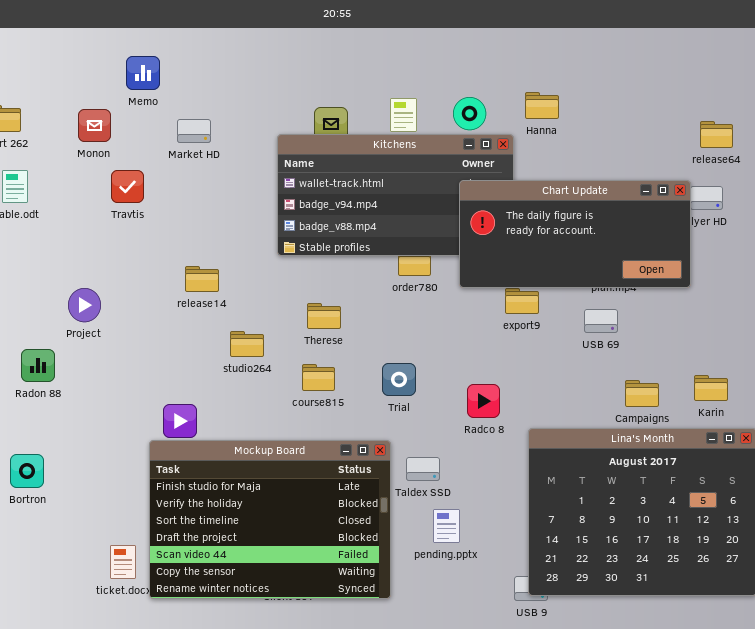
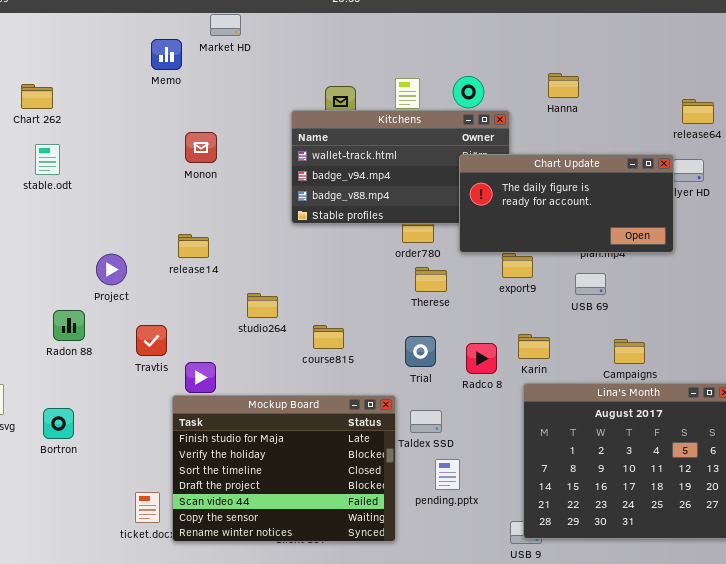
Hanna: [525,92,559,119] -> [548,73,579,98], moved
Monon: [78,109,111,142] -> [185,132,217,163], moved
Market HD: [177,119,211,143] -> [210,14,241,36], moved
Travtis: [111,170,144,203] -> [136,325,167,356], moved
release14: [185,266,219,292] -> [178,234,209,258], moved
Therese: [307,303,341,329] -> [415,267,447,292], moved
Trial: [382,363,416,396] -> [405,336,436,367], moved
Karin: [694,375,728,401] -> [518,334,550,359], moved

